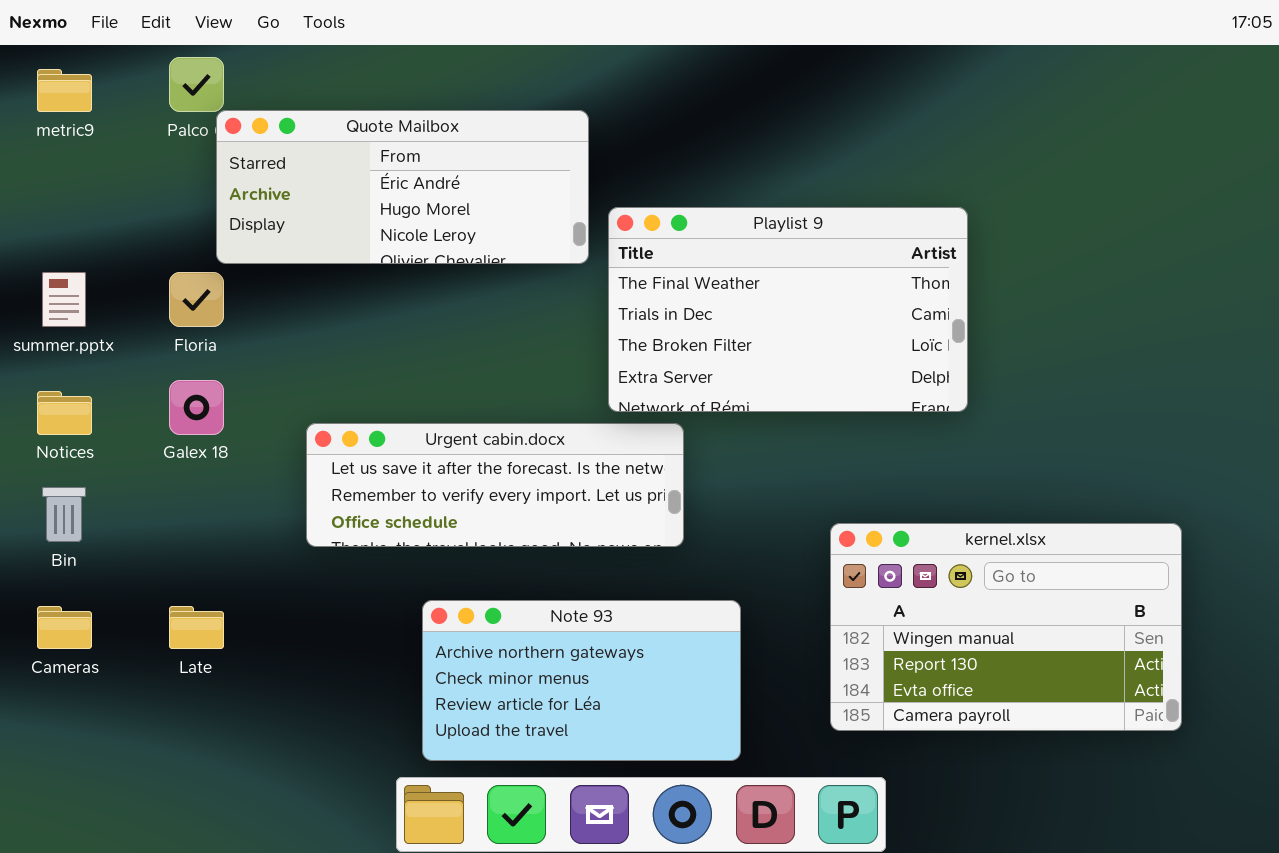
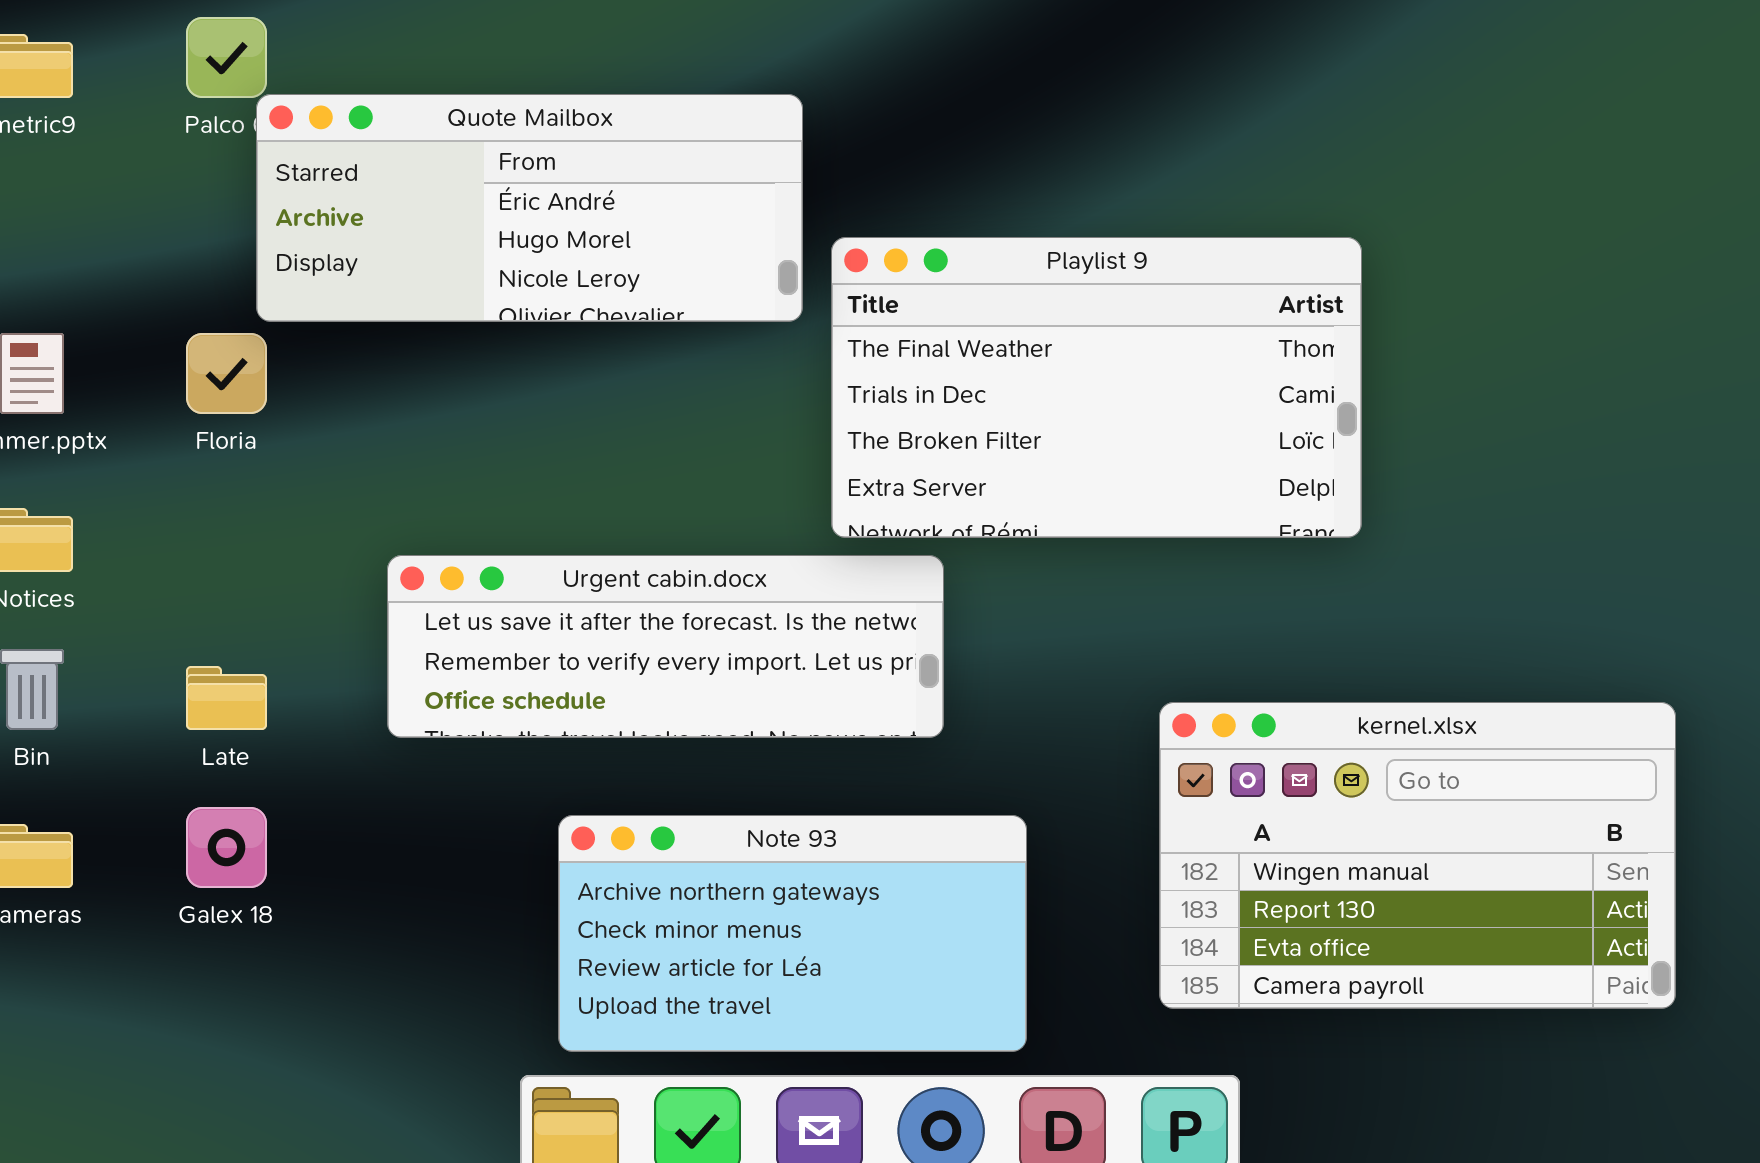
Galex 18: [169,380,224,435] -> [186,807,267,888], moved
Late: [169,606,224,649] -> [186,666,267,730], moved

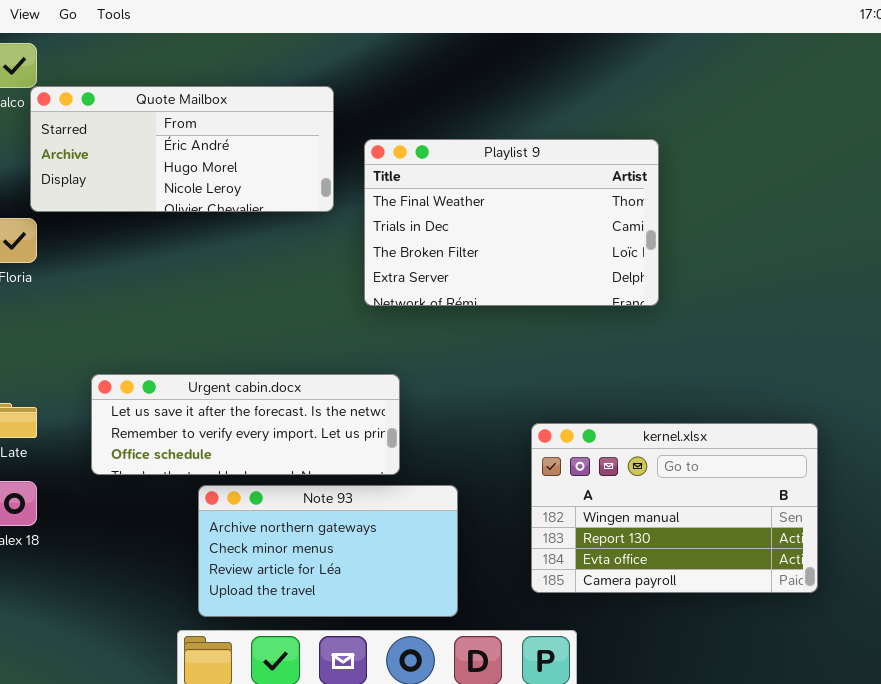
Playlist 9: [831,237,1362,538] -> [364,139,659,306], moved
Urgent cabin.docx: [387,555,944,738] -> [91,374,400,475], moved

